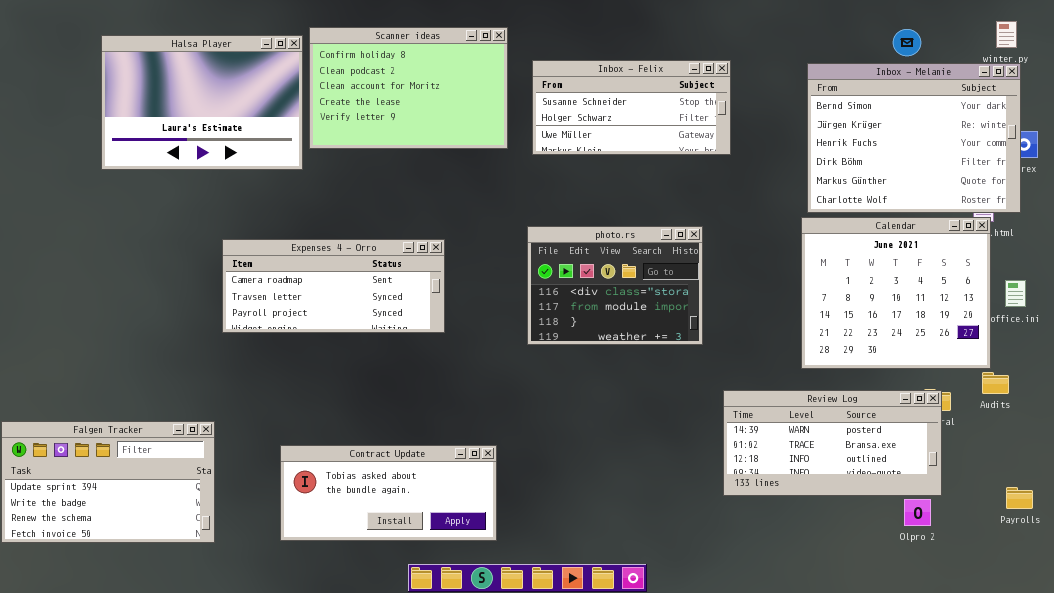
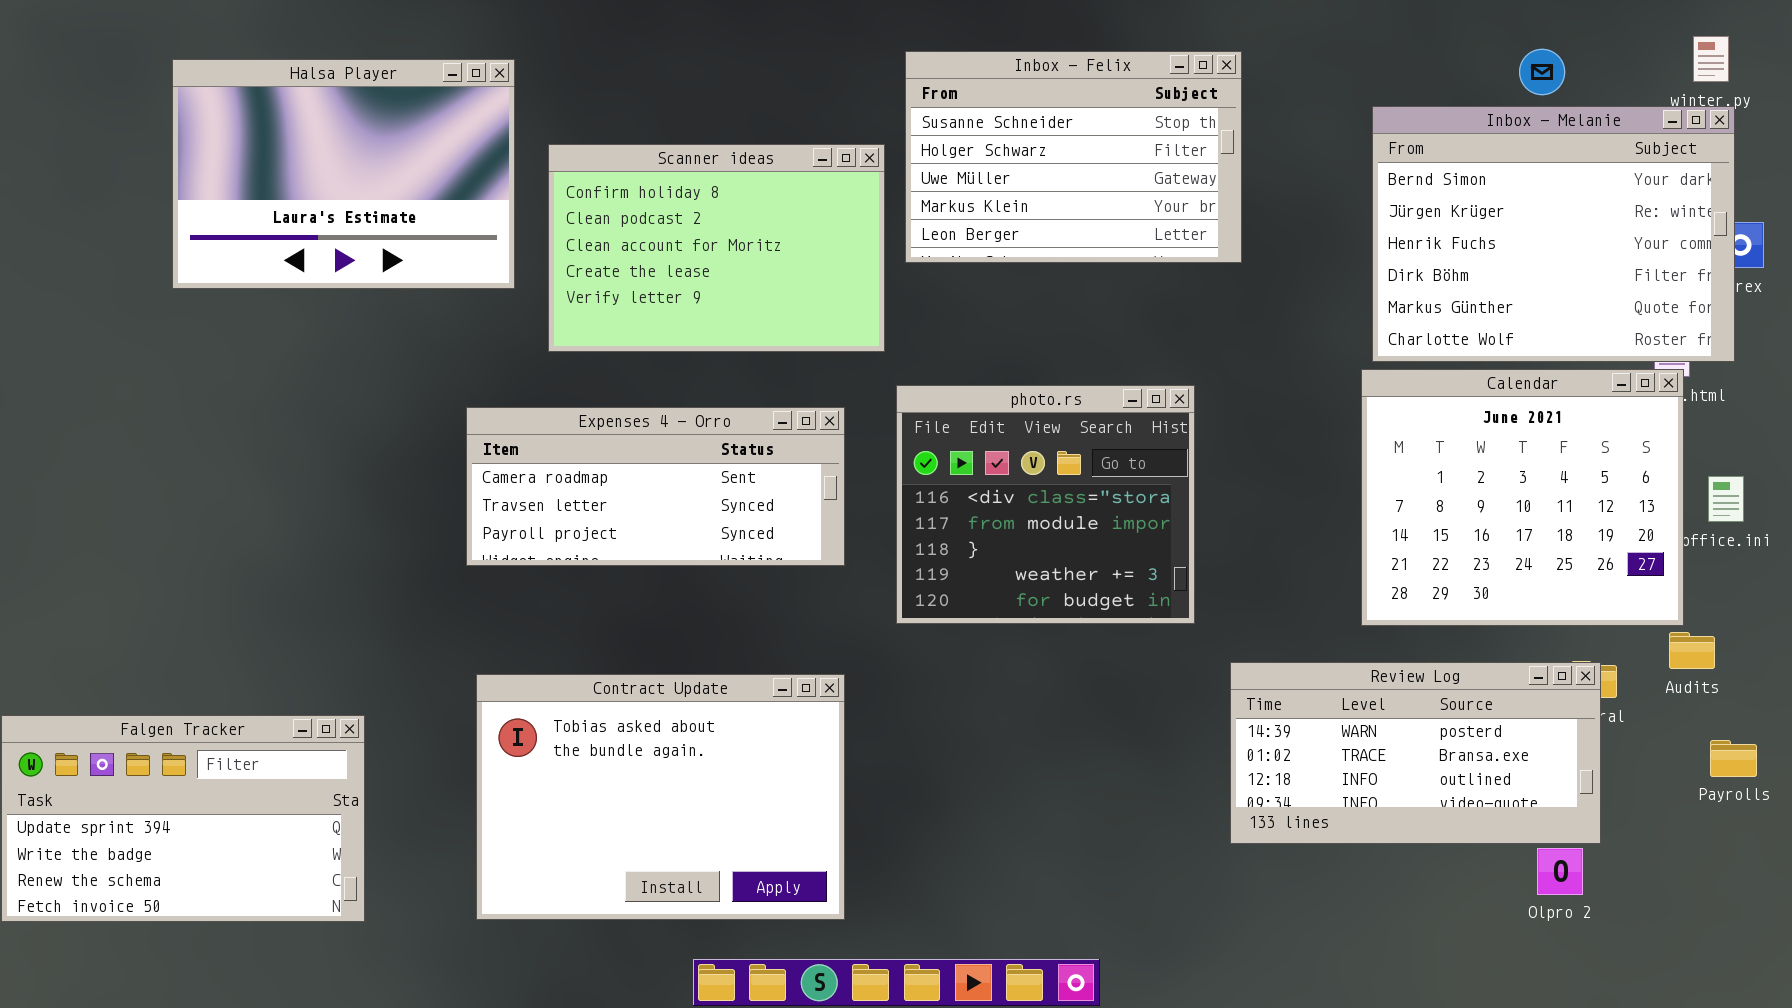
Scanner ideas: [309,27,508,149] -> [548,144,885,352], moved
Inbox - Felix: [532,60,731,155] -> [905,51,1242,263], resized
photo.rs: [527,226,703,345] -> [896,385,1195,624], resized
Expenses 4 - Orro: [222,239,445,333] -> [466,407,845,566], moved
Contract Update: [280,445,497,541] -> [476,674,845,920], resized
Payrolls: [1006,487,1033,509] -> [1710,740,1757,777], moved

